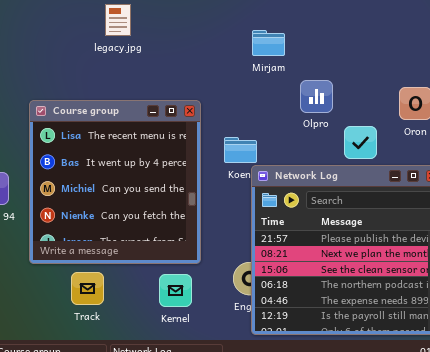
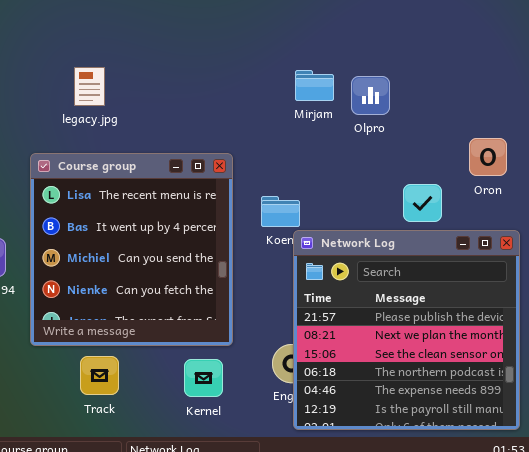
legacy.jpg: [105,4,131,36] -> [74,67,105,106], moved
Olpro: [300,80,333,113] -> [351,76,390,115], moved

